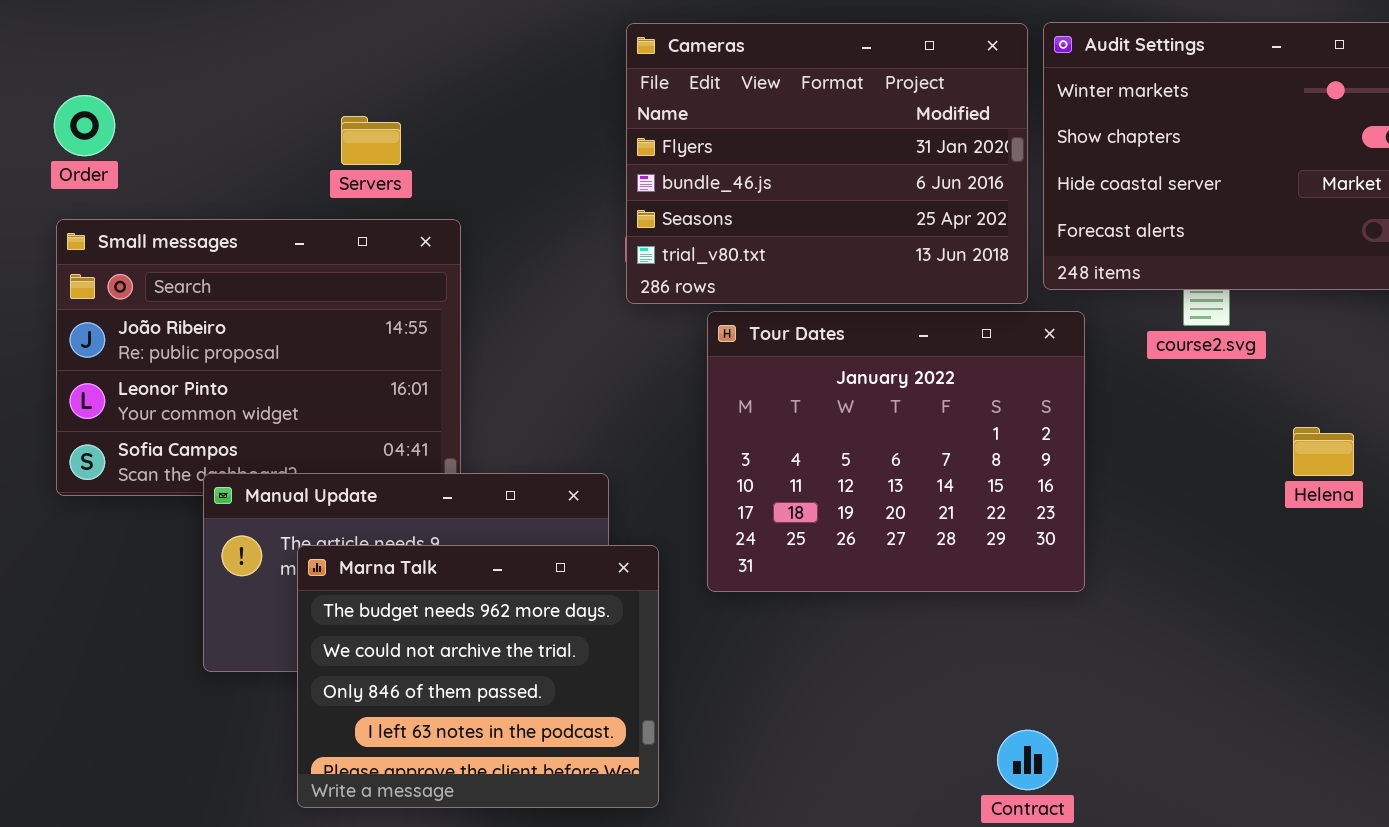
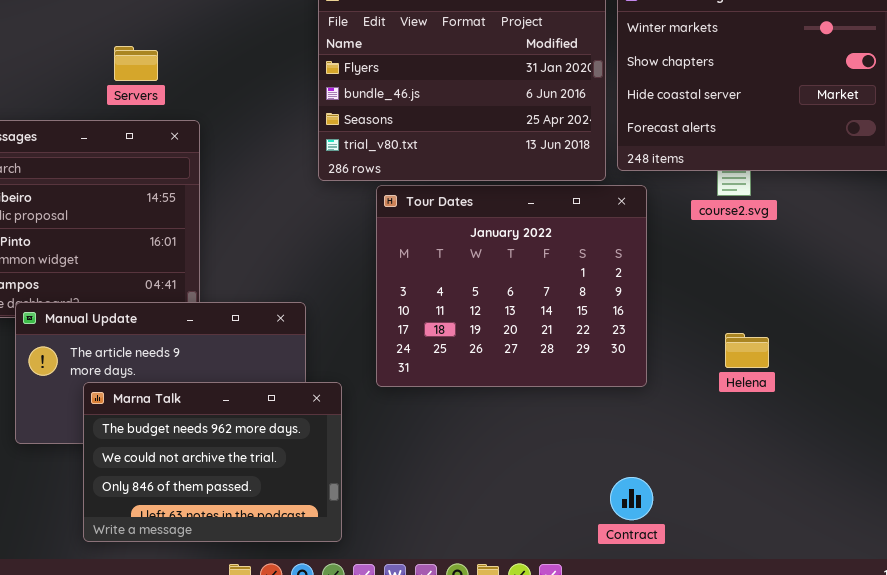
Helena: [1293,427,1354,476] -> [725,333,769,368], moved
Marna Talk: [297,545,659,808] -> [83,382,342,542], resized
Contract: [997,730,1058,790] -> [610,477,653,520], moved

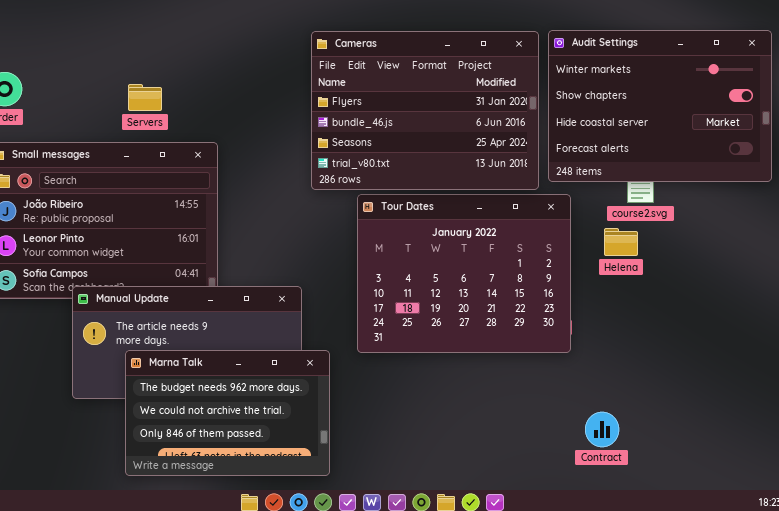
Servers: [114,46,158,81] -> [128,84,162,111], moved
Helena: [725,333,769,368] -> [604,228,638,256], moved
Contract: [610,477,653,520] -> [585,412,619,447], moved

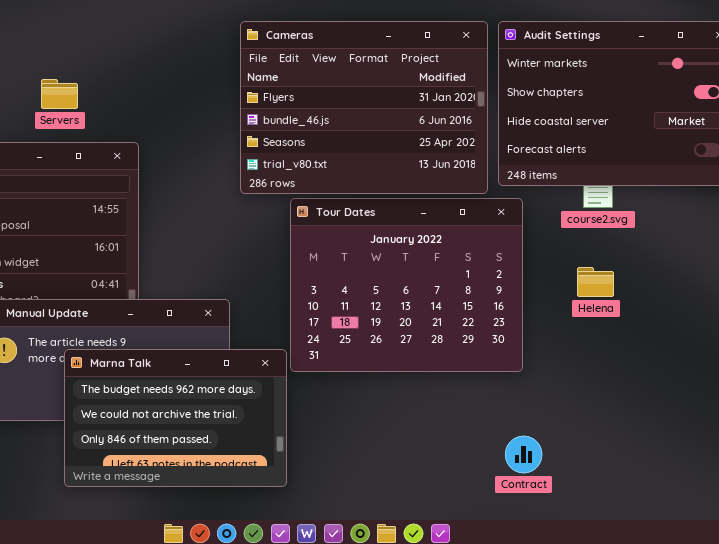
Helena: [604,228,638,256] -> [577,267,614,297], moved
Marna Talk: [125,350,330,476] -> [64,349,287,487], moved
Contract: [585,412,619,447] -> [505,436,542,473], moved

